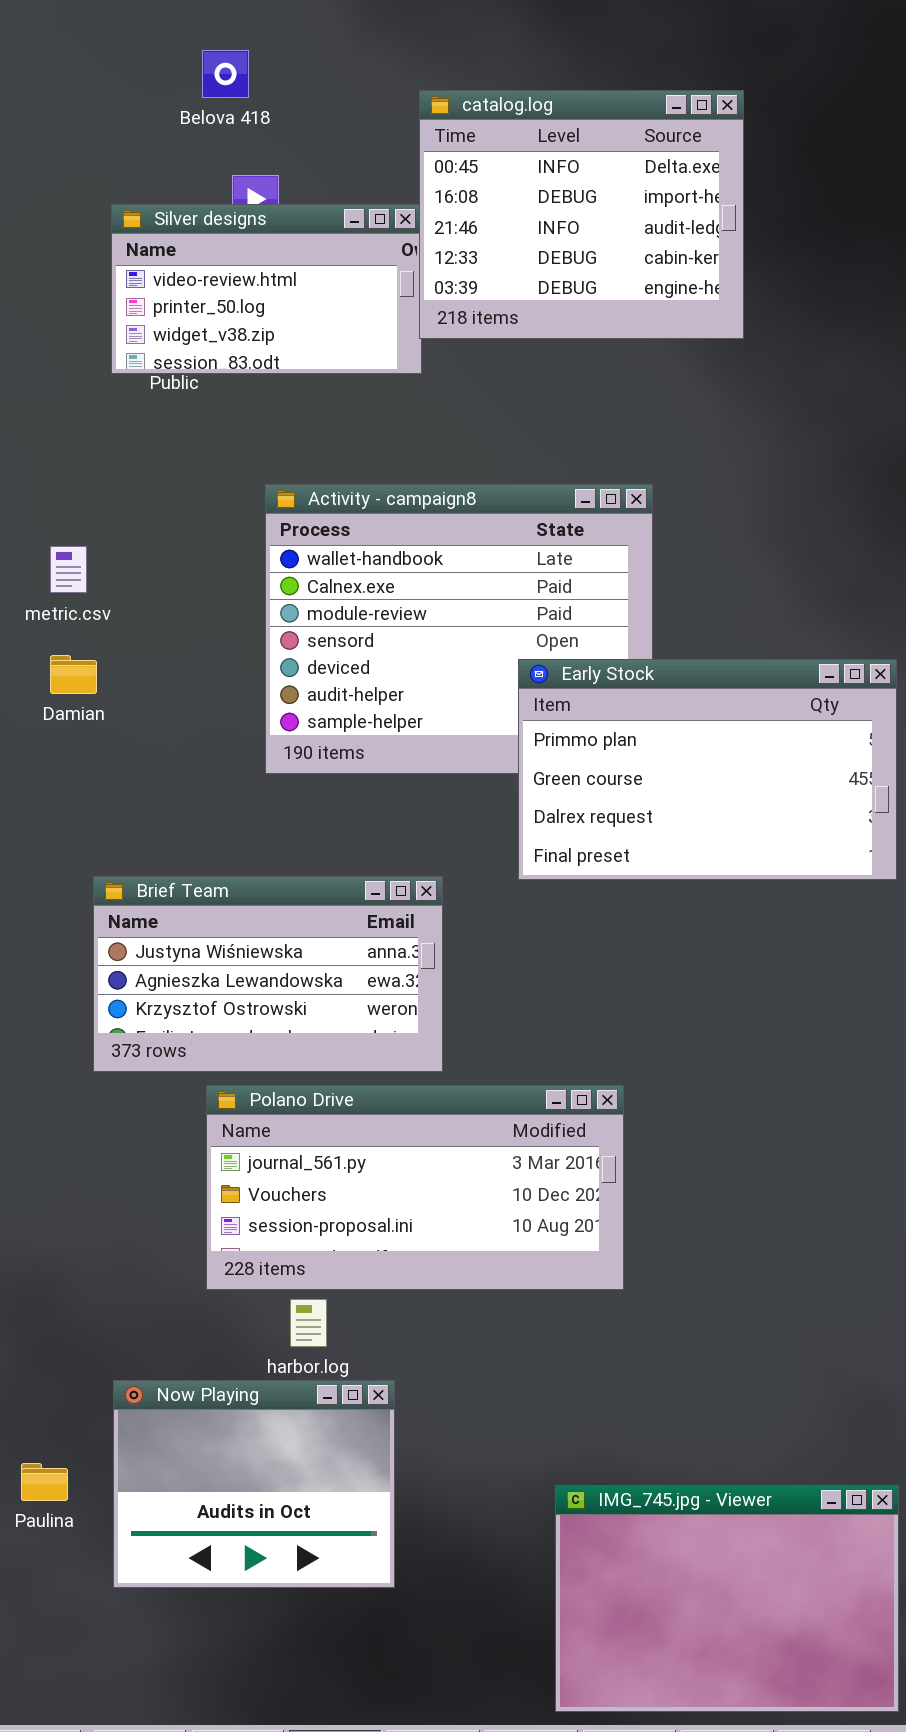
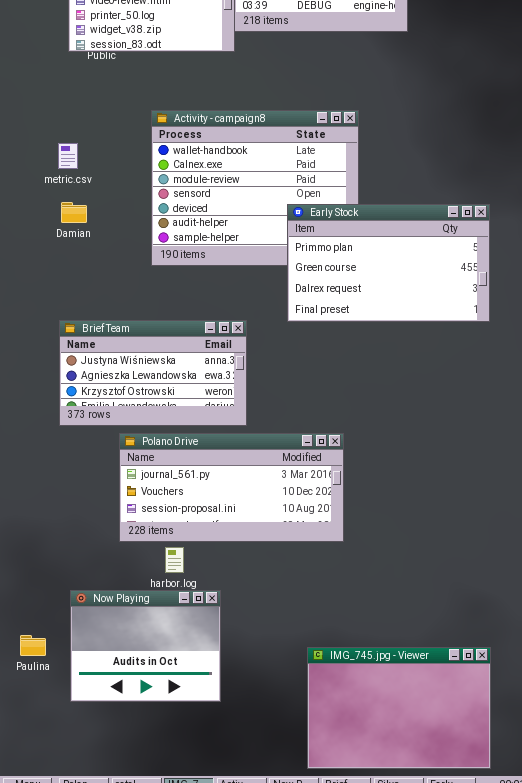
metric.csv: [50,546,87,593] -> [58,143,78,169], moved
Damian: [50,655,97,694] -> [61,202,87,223], moved

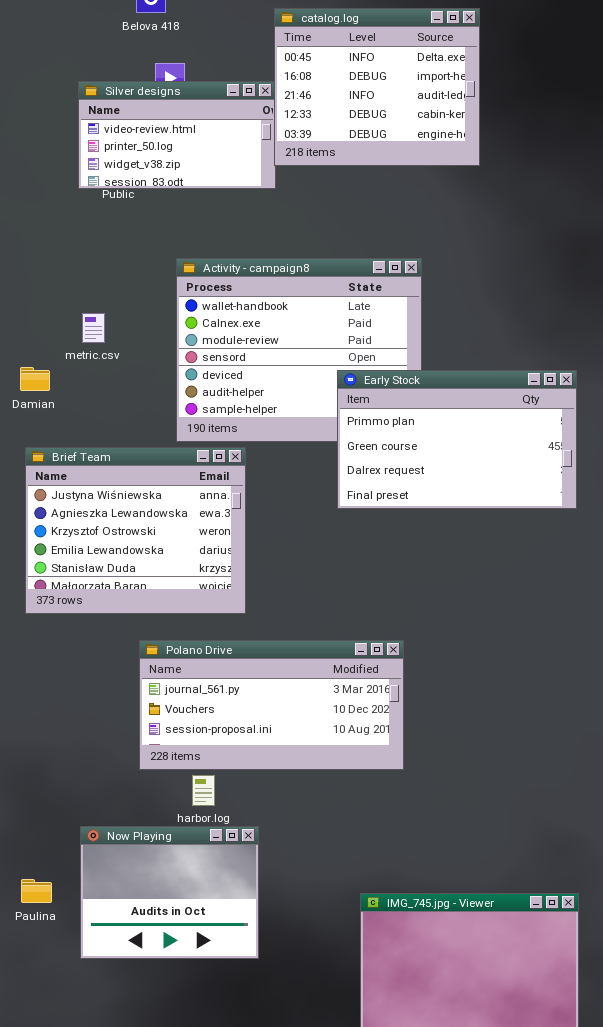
metric.csv: [58,143,78,169] -> [82,313,105,343], moved
Damian: [61,202,87,223] -> [20,367,50,391], moved
Brief Team: [59,320,247,426] -> [25,447,246,614], moved, resized

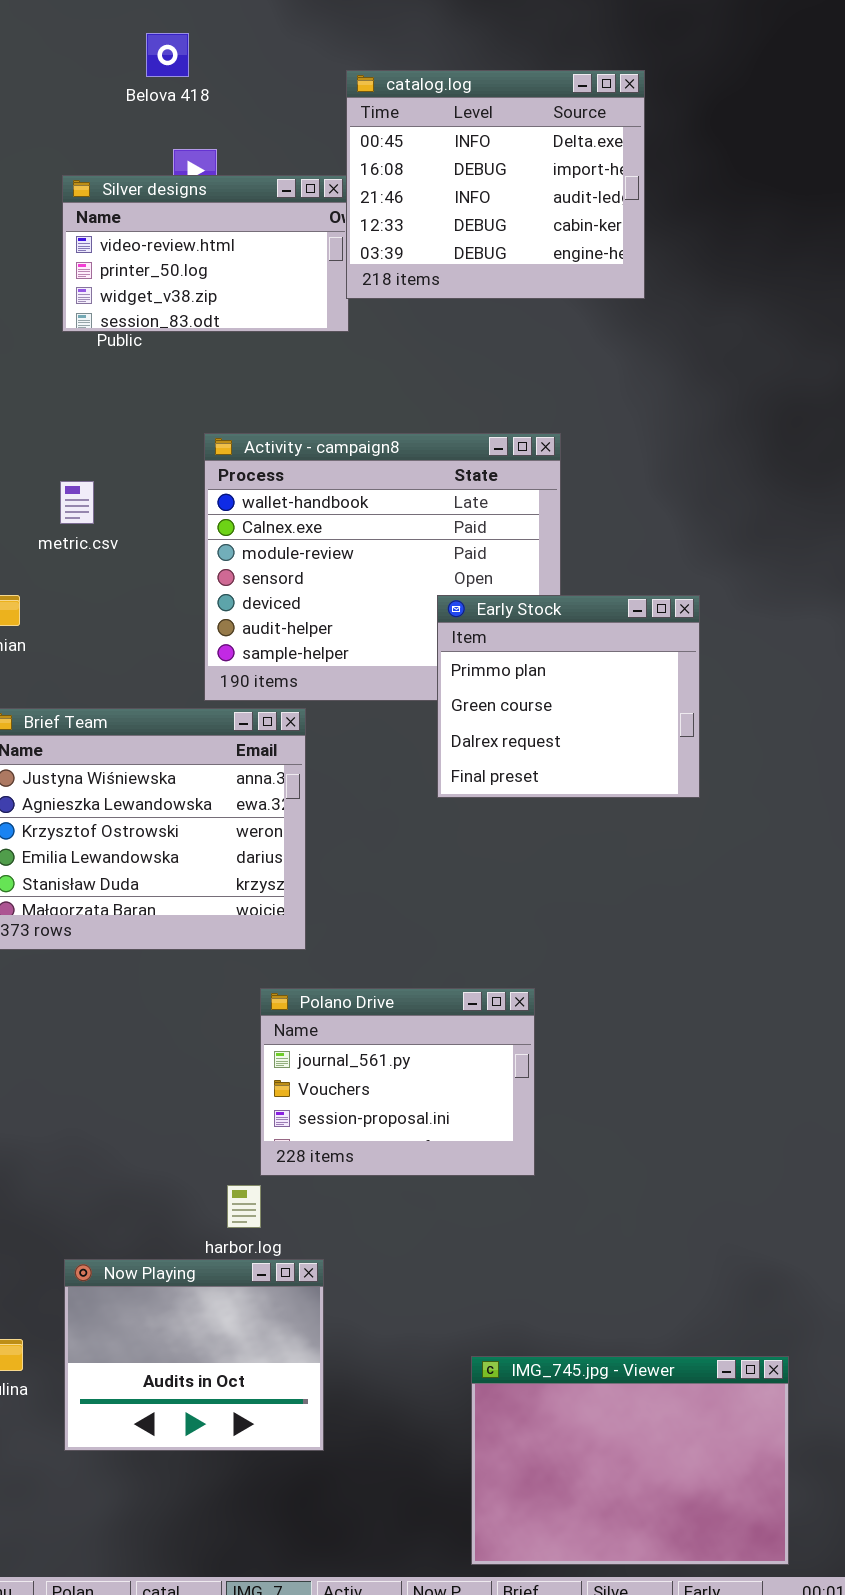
metric.csv: [82,313,105,343] -> [60,481,94,524], moved
Early Stock: [337,370,577,509] -> [437,595,700,798], resized
Polano Drive: [139,640,404,770] -> [260,988,535,1176], resized

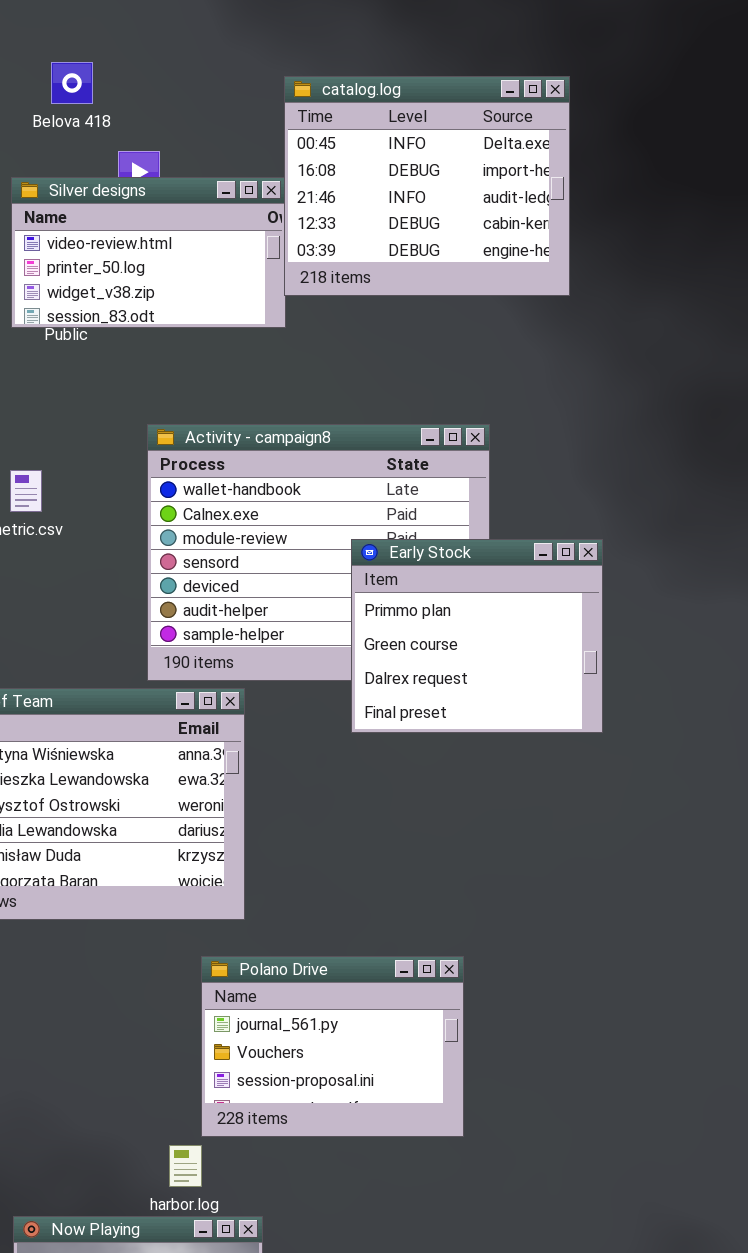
Belova 418: [146,33,189,77] -> [51,62,93,104], moved
Early Stock: [437,595,700,798] -> [351,539,603,733], moved

